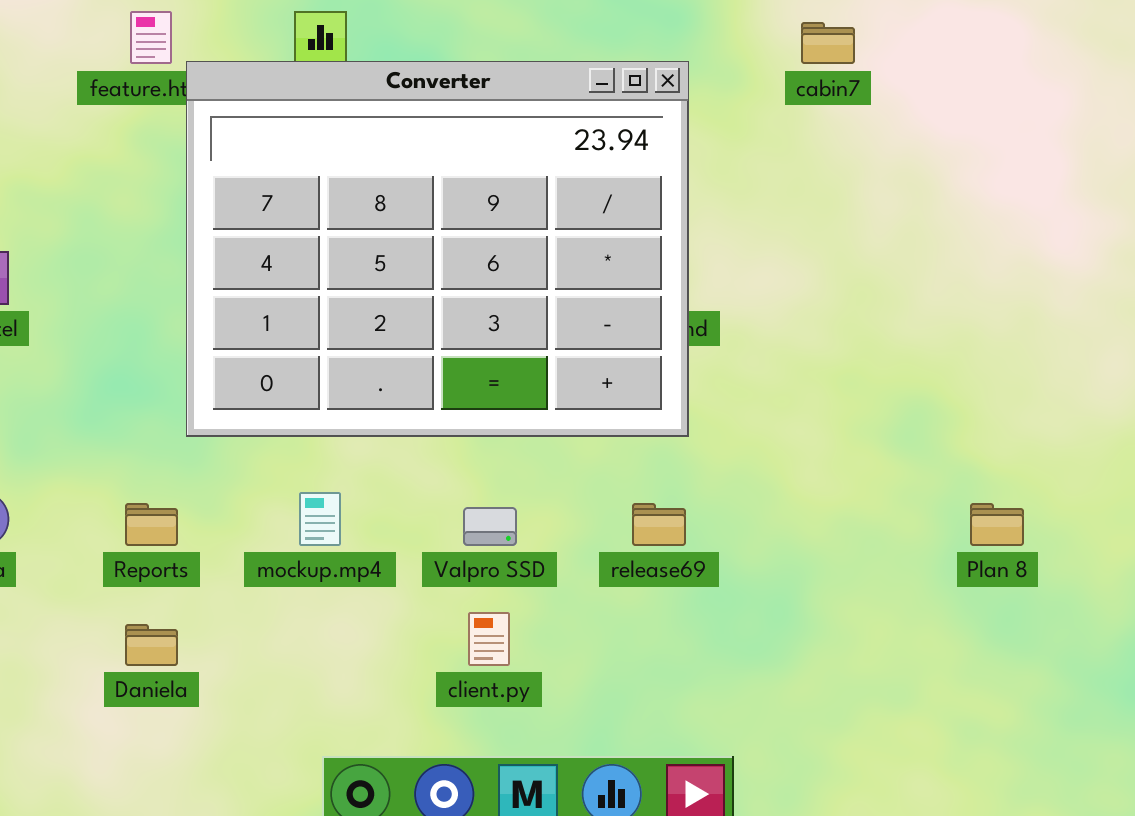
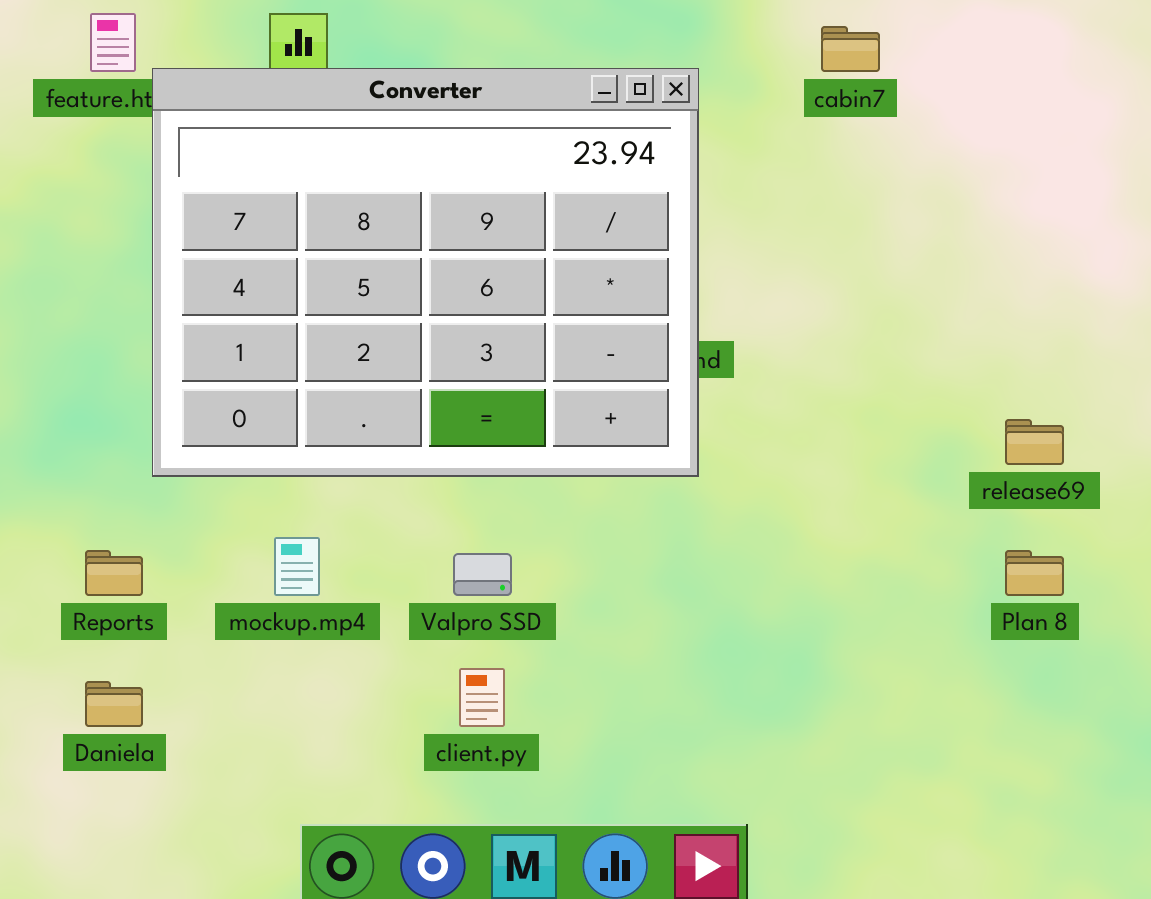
release69: [632,503,686,546] -> [1005,419,1064,465], moved

